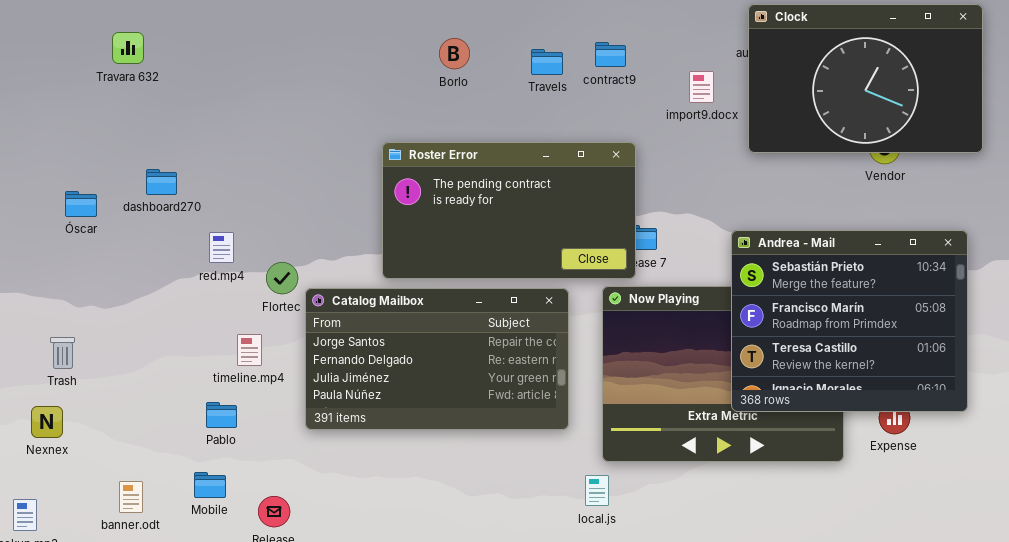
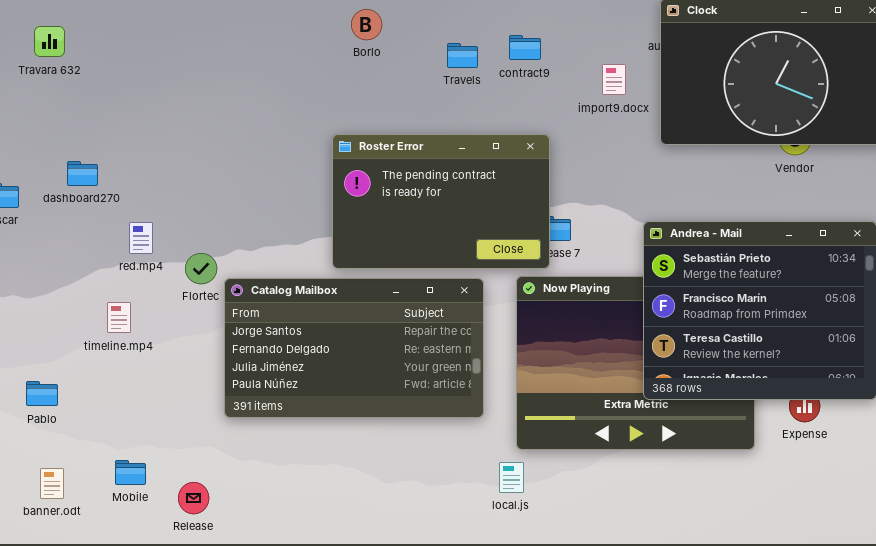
Borlo: [439,38,470,69] -> [351,9,382,40], moved
Roster Error: [382,142,636,279] -> [332,134,550,269], resized
timeline.mp4: [237,334,262,366] -> [107,302,131,333], moved
Pablo: [206,402,237,428] -> [26,381,58,406], moved

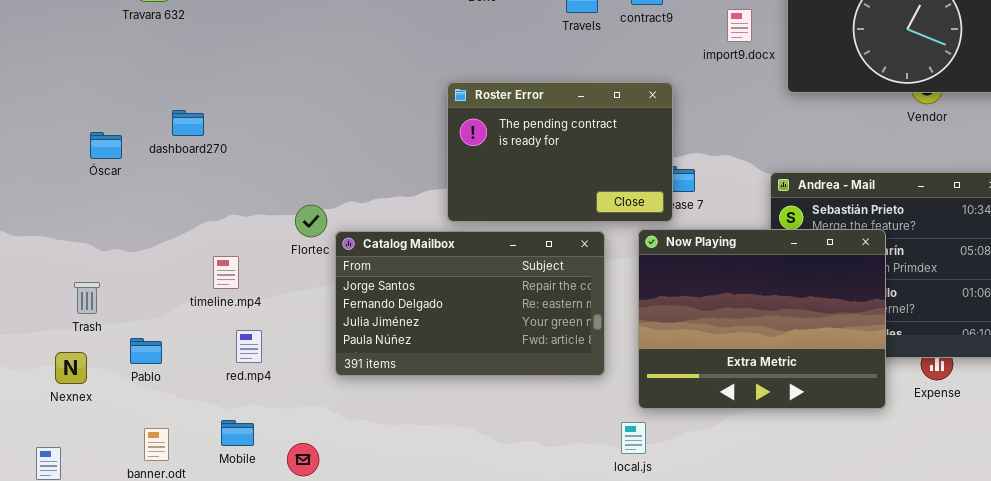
red.mp4: [129,222,153,254] -> [236,330,262,363], moved
Now Playing: [516,276,755,450] -> [638,229,886,409], raised

